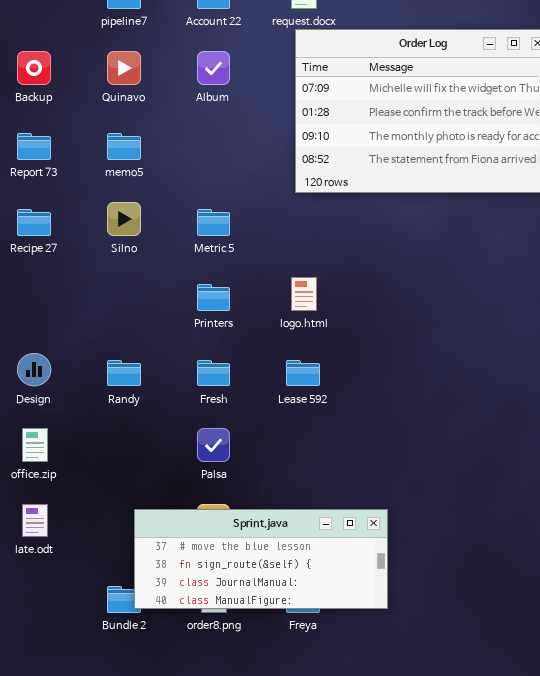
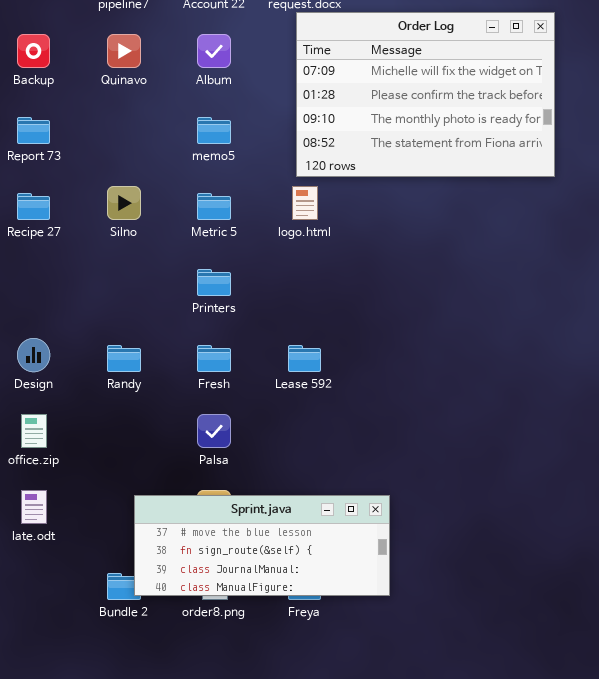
memo5: [107,133,141,160] -> [197,117,231,144], moved
logo.html: [291,277,317,311] -> [292,186,318,220], moved

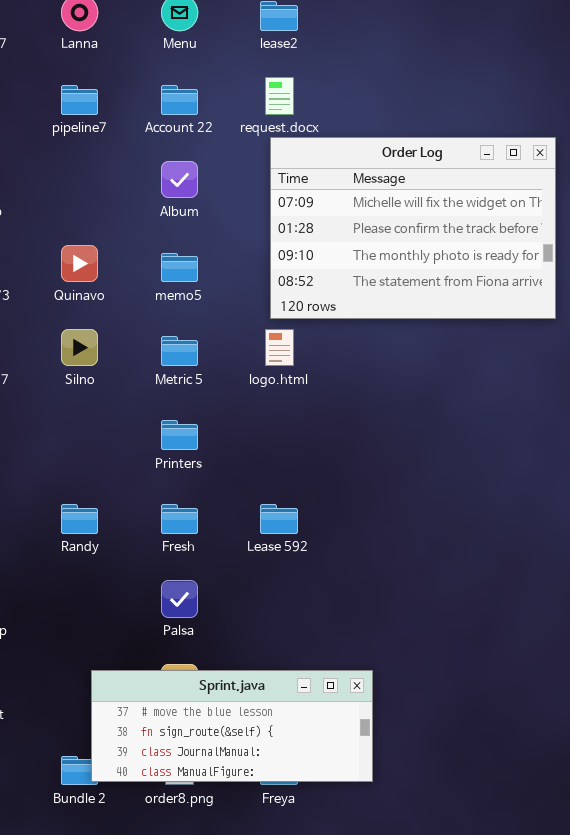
Quinavo: [107,34,141,68] -> [61,245,98,282], moved

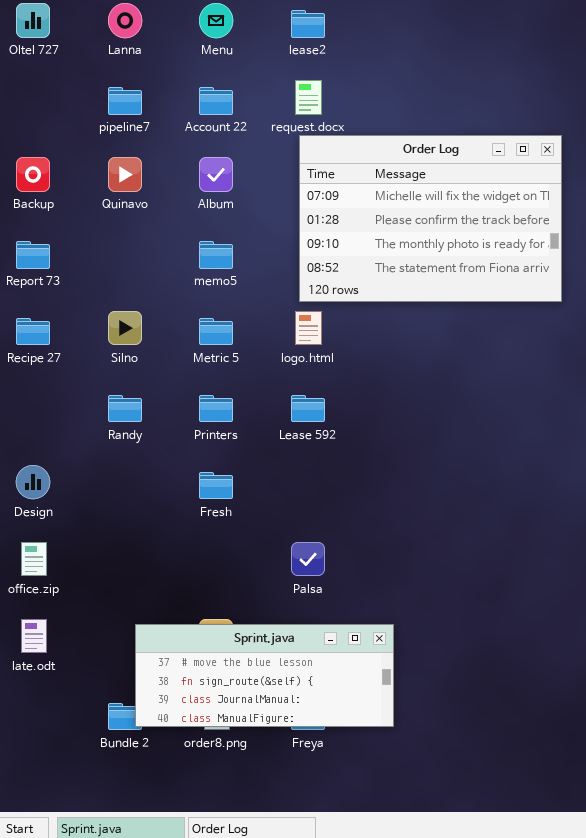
Quinavo: [61,245,98,282] -> [108,157,142,192], moved
Randy: [61,504,98,534] -> [108,395,142,422], moved
Lease 592: [260,504,298,534] -> [291,395,325,422], moved
Palsa: [161,580,198,618] -> [291,542,325,576], moved

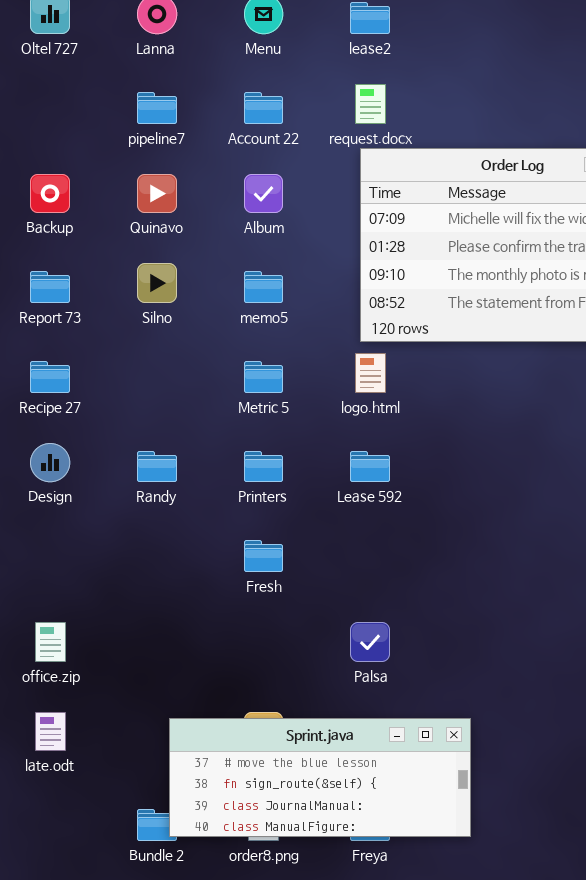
Silno: [108,311,142,345] -> [137,263,177,303], moved
Design: [16,465,50,499] -> [30,443,70,482], moved

